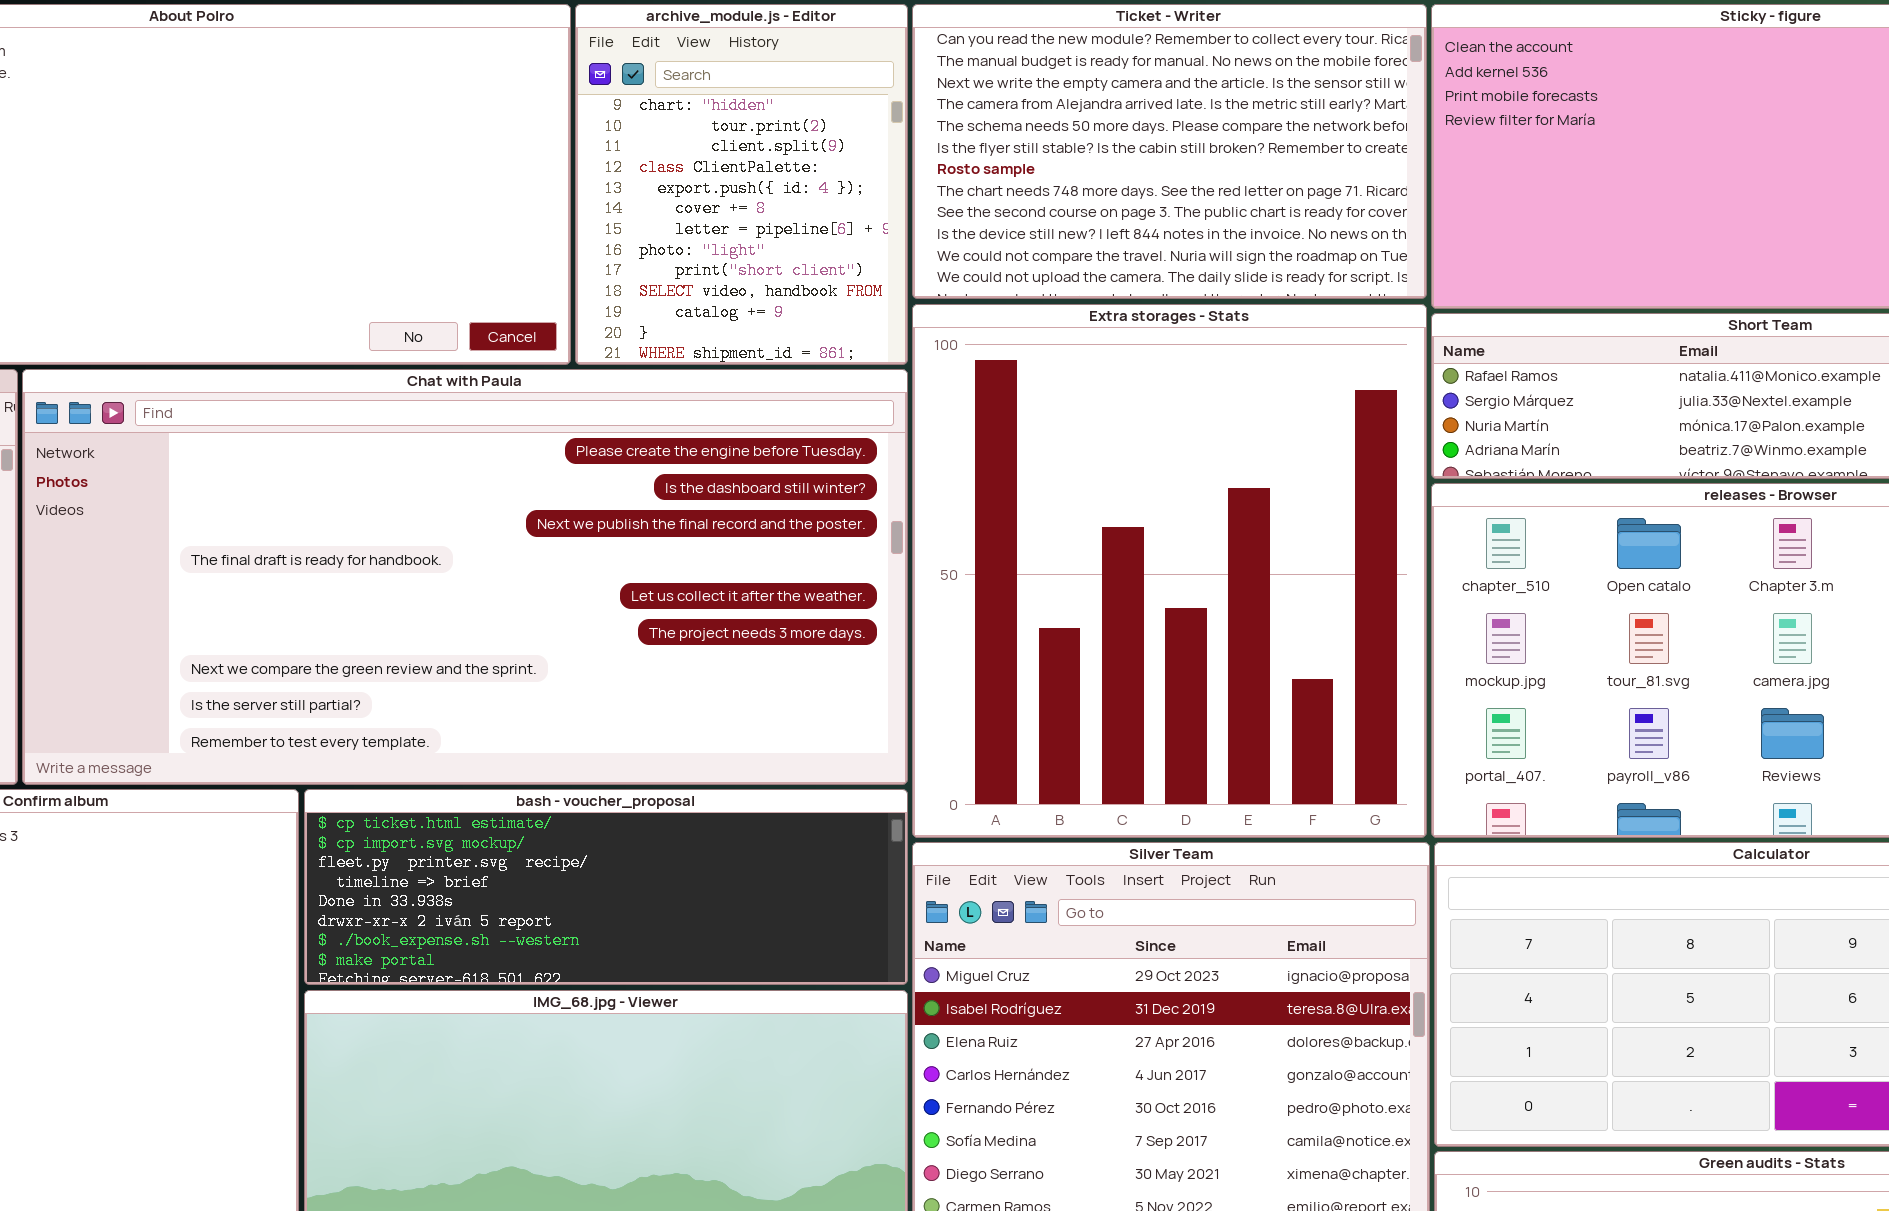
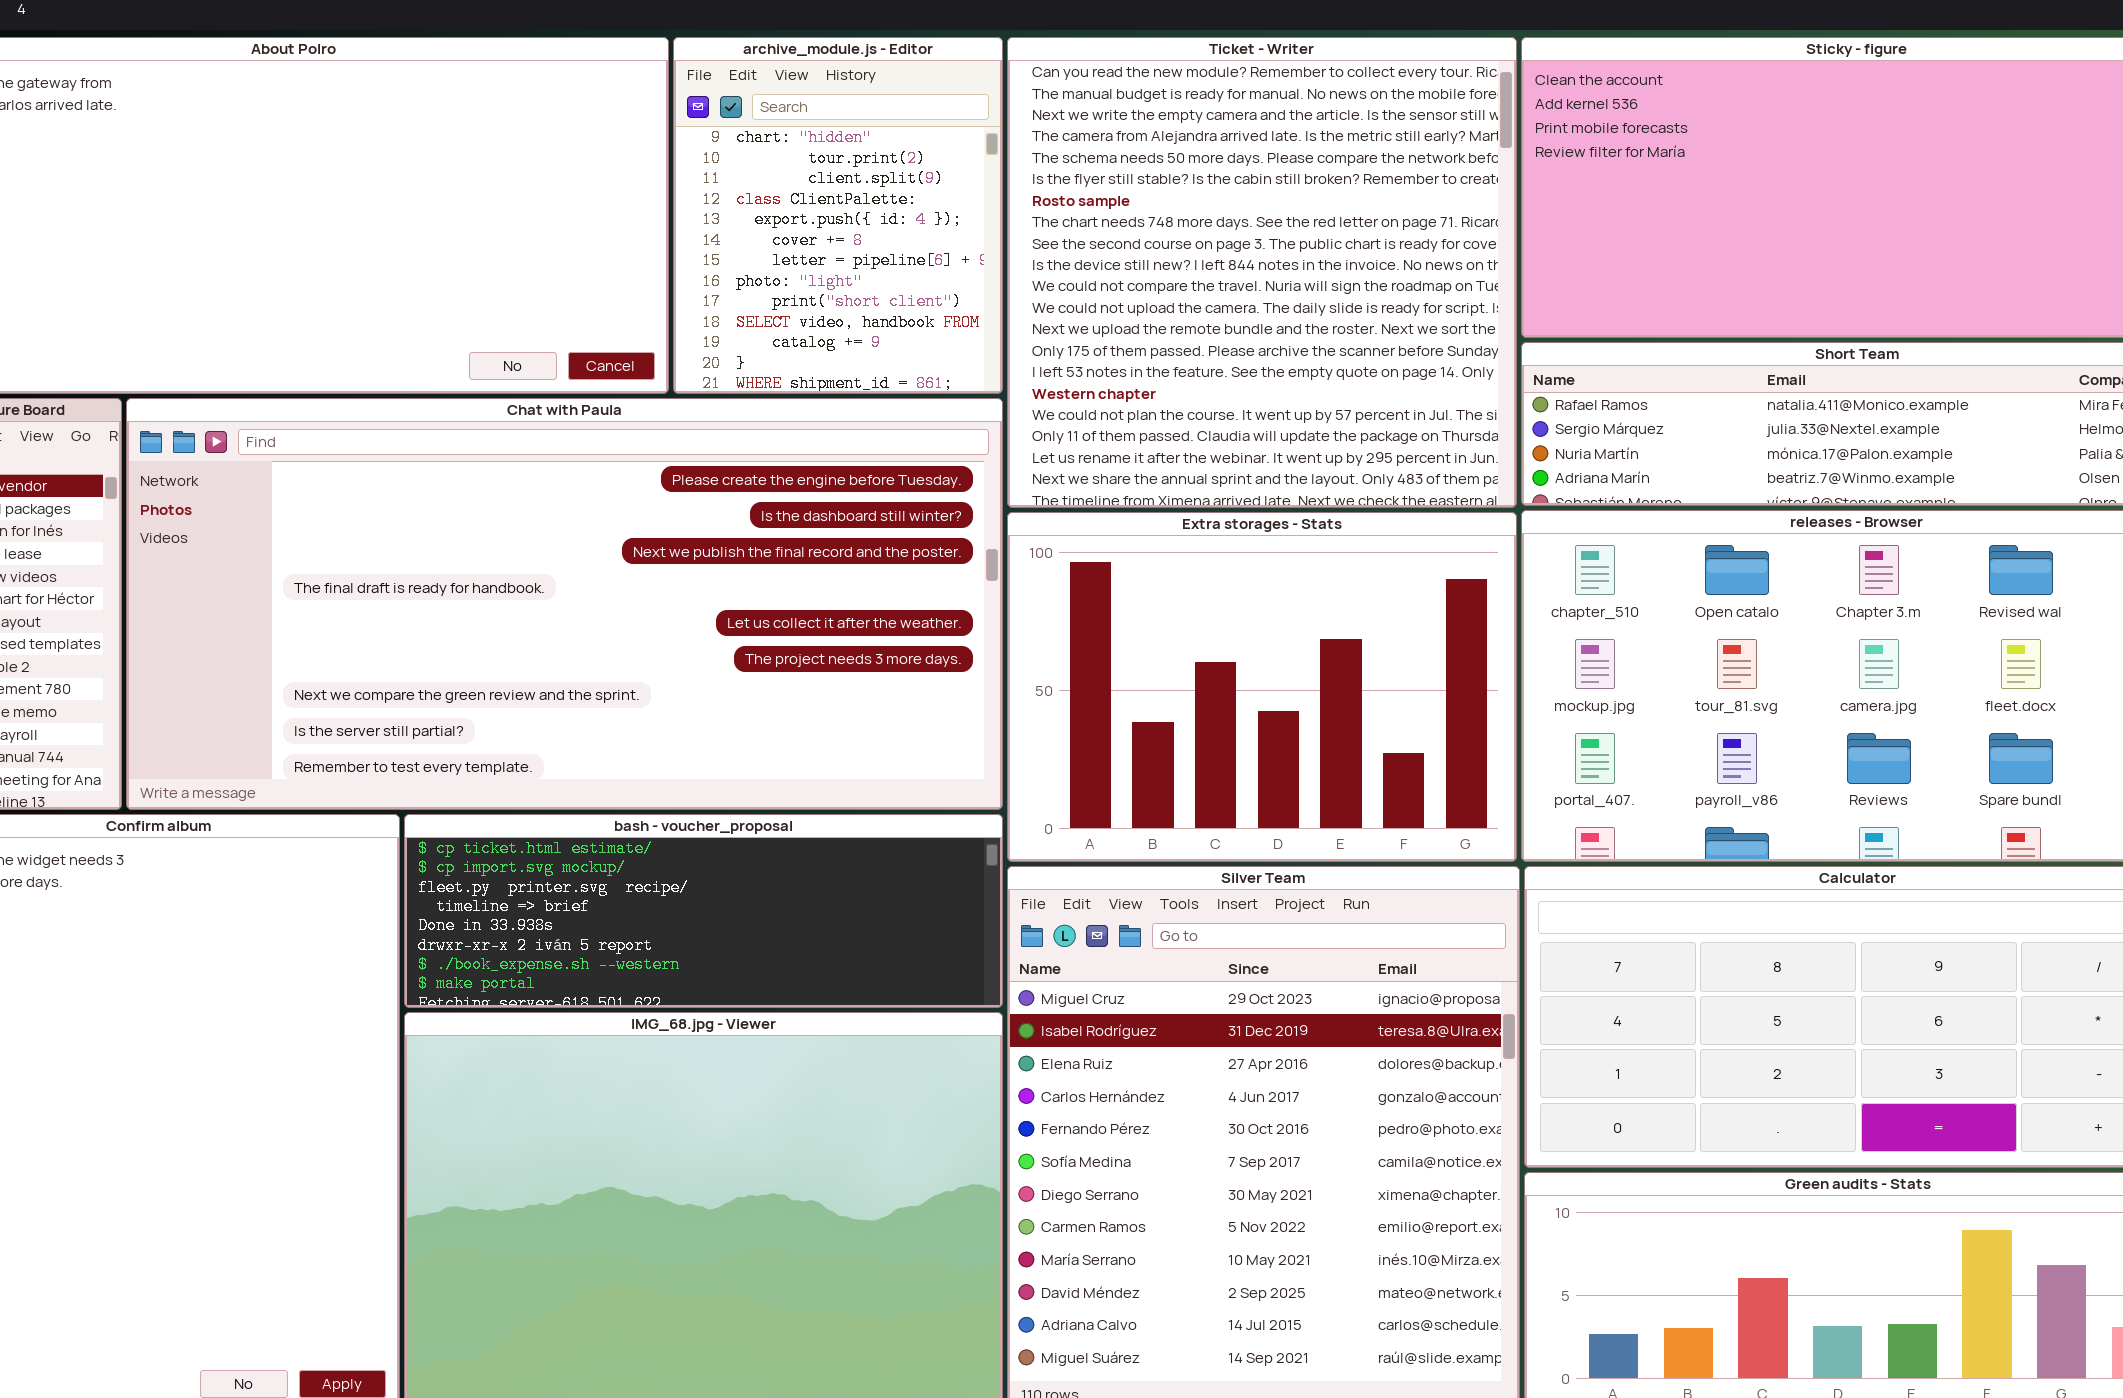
Ticket - Writer: [912,4,1427,299] -> [1007,37,1517,508], resized
Extra storages - Stats: [912,304,1427,838] -> [1007,512,1517,862], resized

